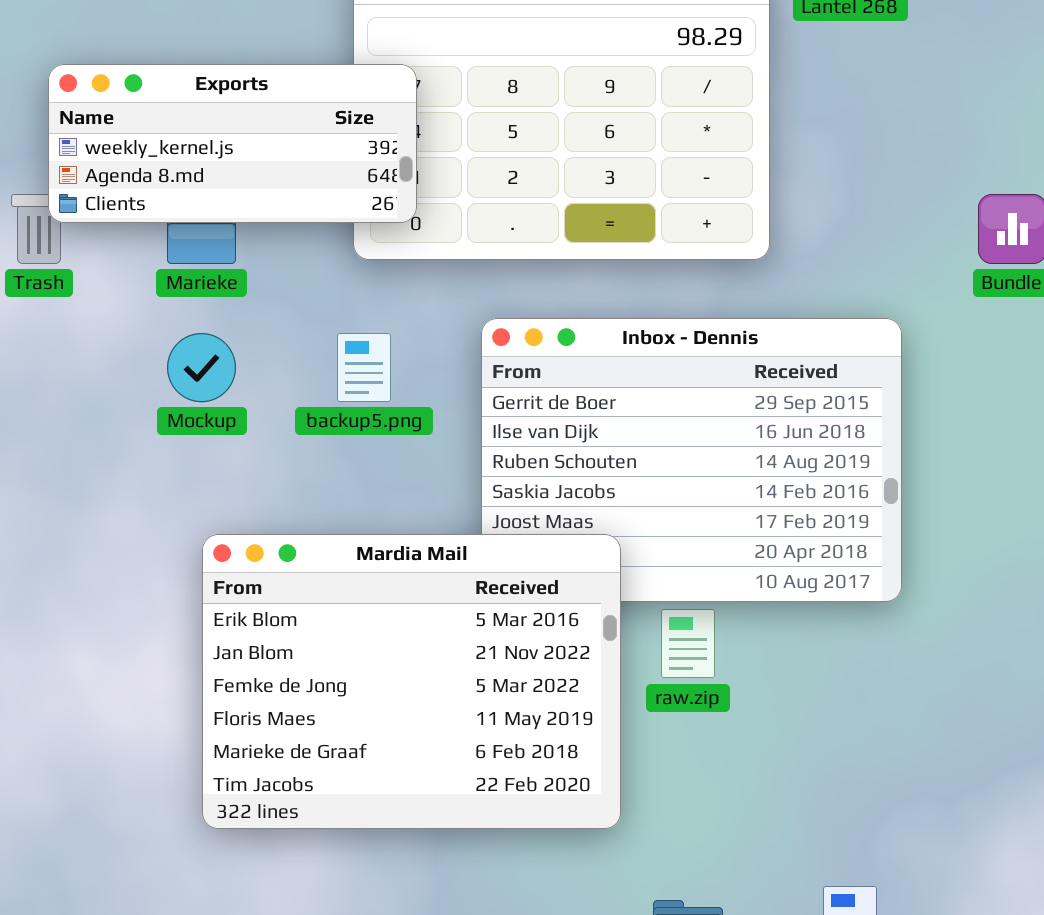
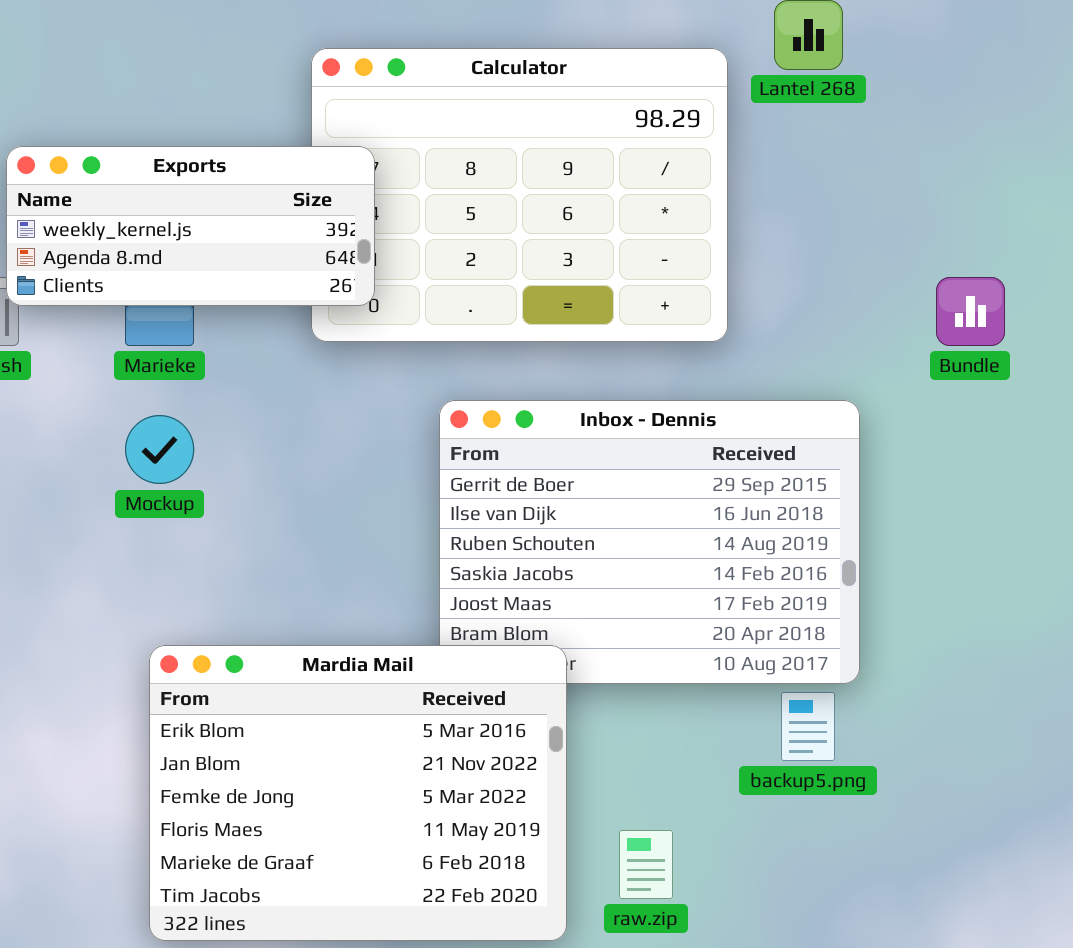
backup5.png: [337,333,391,402] -> [781,692,835,761], moved
Mardia Mail: [202,534,621,829] -> [149,645,567,941], moved
raw.zip: [661,609,715,678] -> [619,830,673,899], moved

